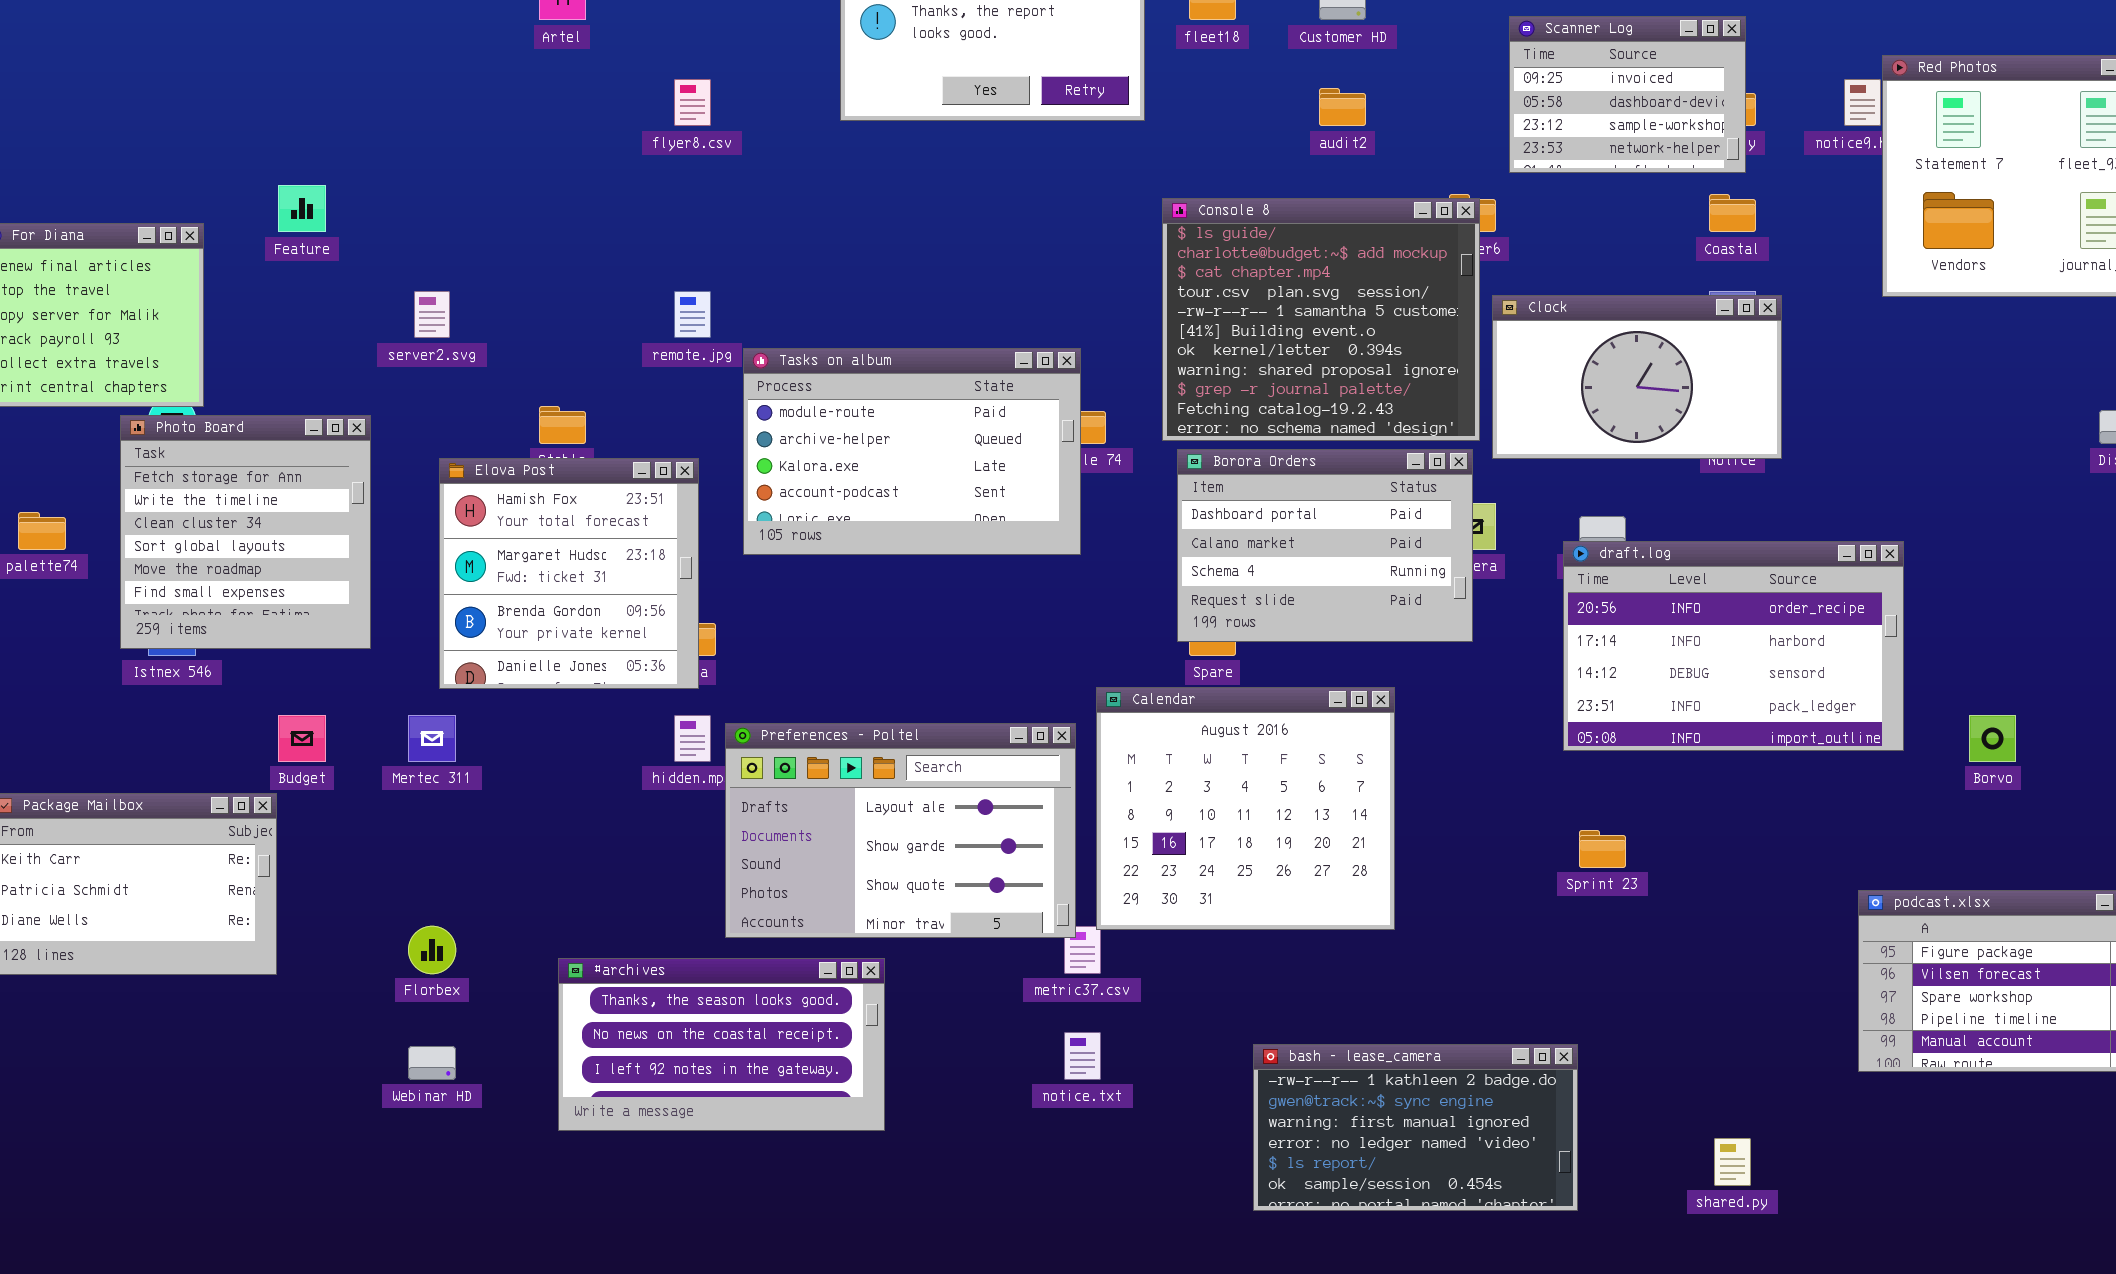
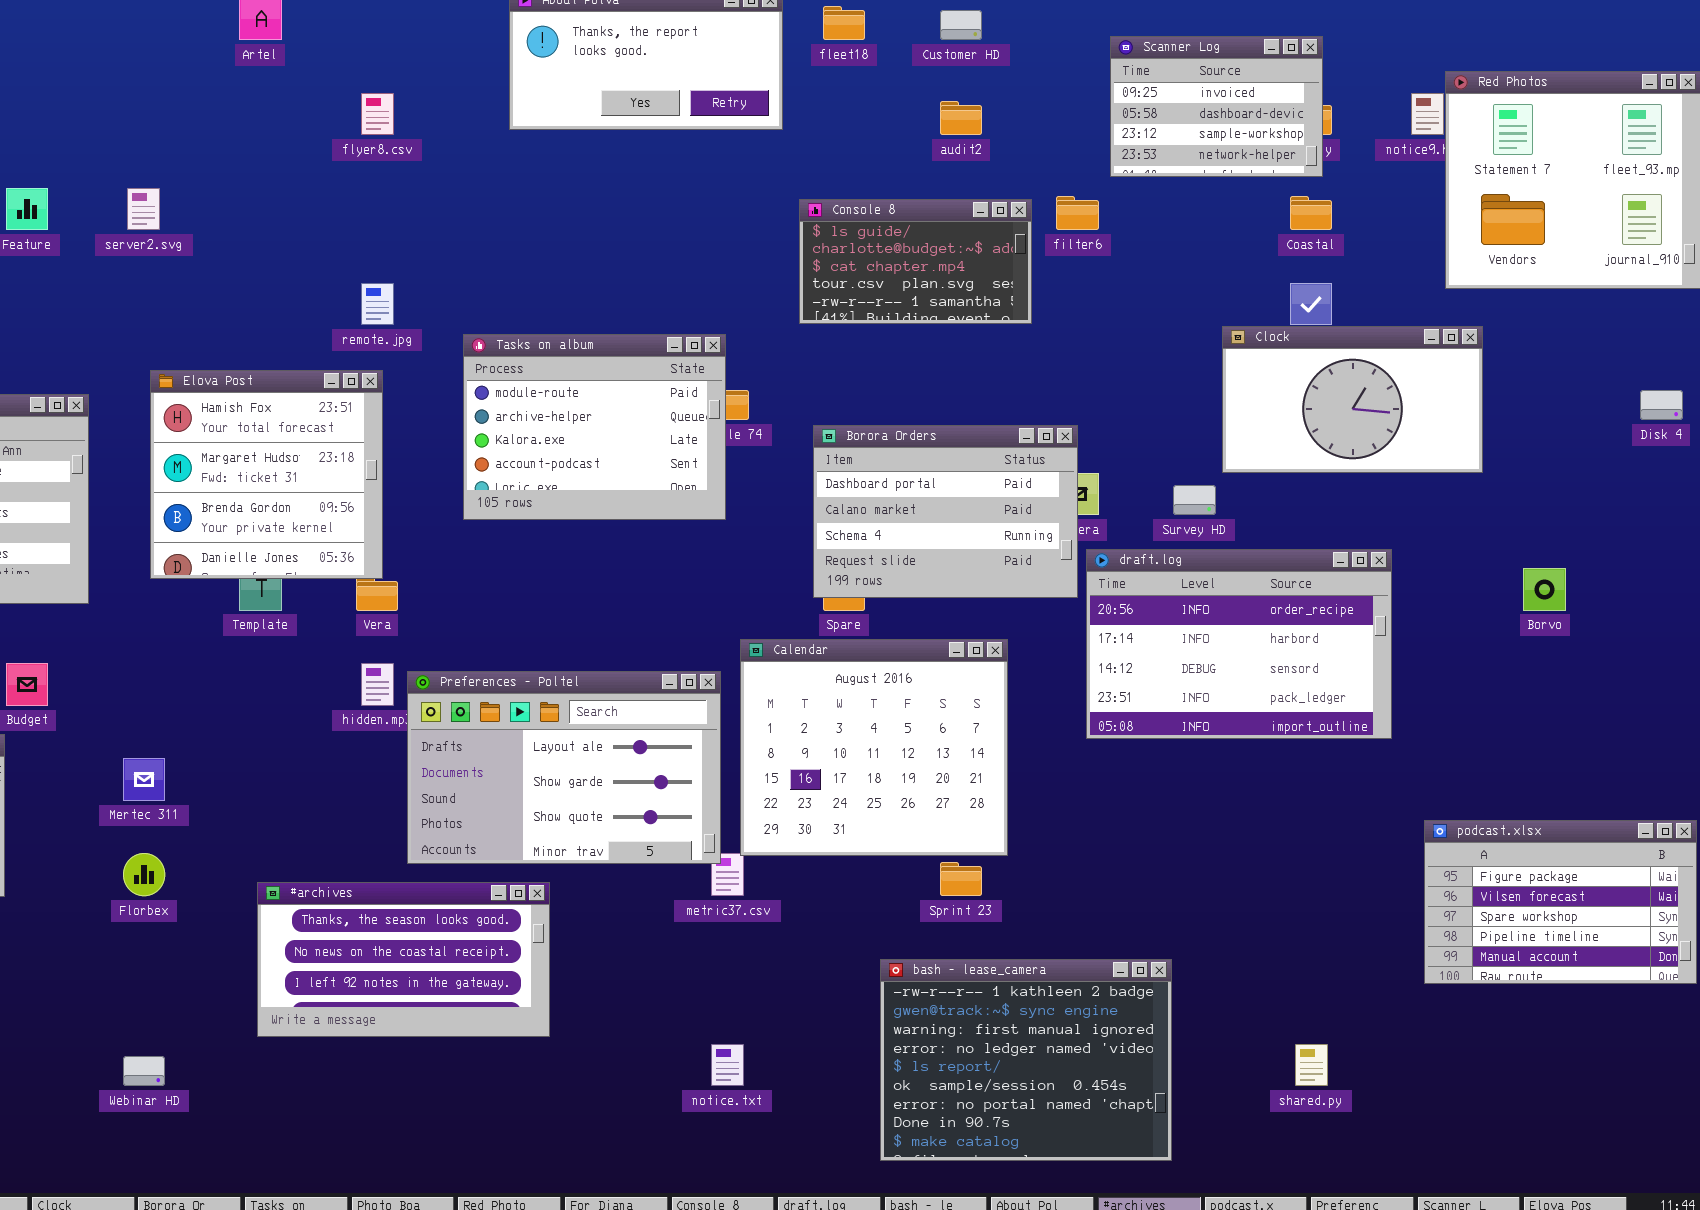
Console 8: [1162,198,1480,441] -> [799,199,1032,324], resized
server2.svg: [414,291,450,338] -> [127,188,160,230], moved
Clock: [1492,295,1782,459] -> [1222,326,1483,473], moved
Tasks on album: [743,348,1081,555] -> [463,334,726,520], resized
Elova Post: [439,458,699,689] -> [150,370,383,579], moved
draft.log: [1563,541,1904,751] -> [1086,549,1392,739], moved
Mertec 311: [408,715,456,762] -> [123,758,165,801], moved
Borvo: [1969,715,2016,762] -> [1523,568,1566,611], moved
Sprint 23: [1579,830,1626,868] -> [940,862,982,896], moved
notice.txt: [1064,1032,1101,1080] -> [711,1044,744,1086], moved
bash - lease_camera: [1253,1044,1578,1211] -> [880,959,1172,1161], resized
Webinar HD: [408,1046,456,1080] -> [123,1056,165,1086], moved

